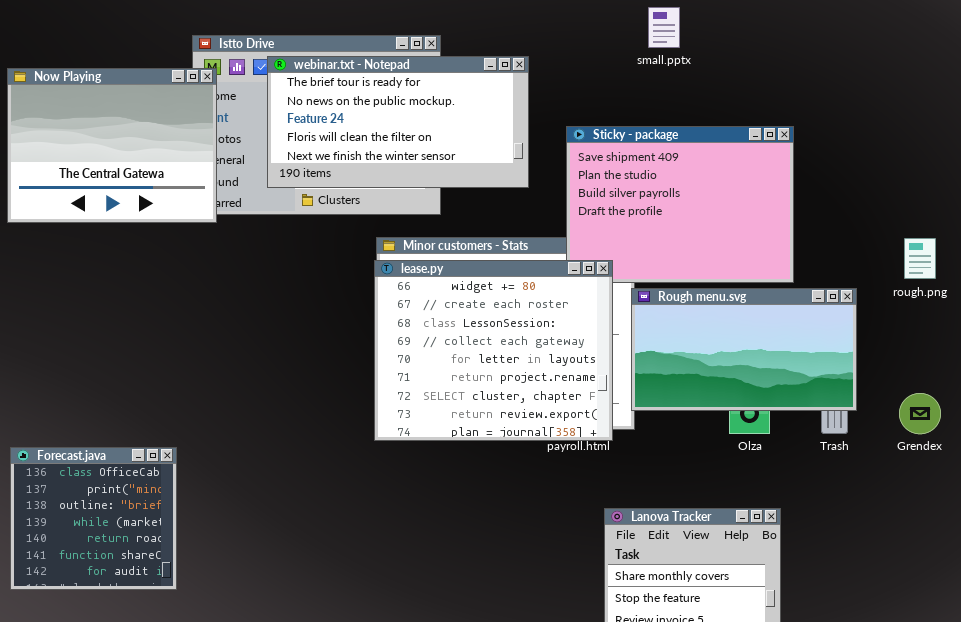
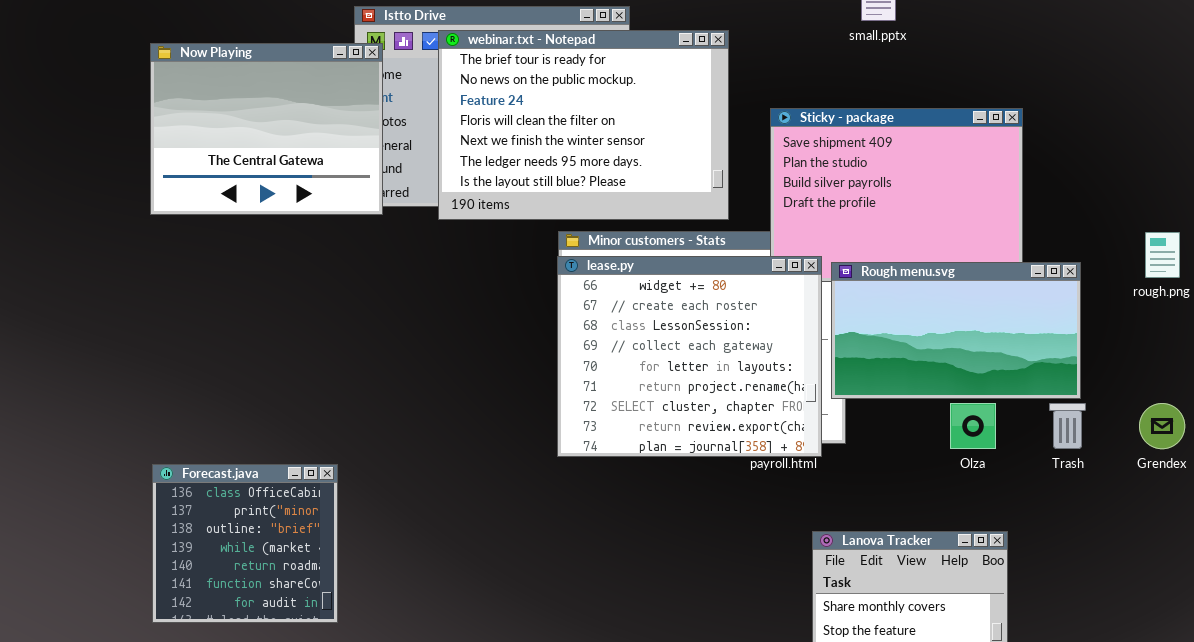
webinar.txt - Notepad: [267,56,529,188] -> [438,30,729,220], resized
Rough menu.svg: [631,288,857,411] -> [831,262,1081,399], moved

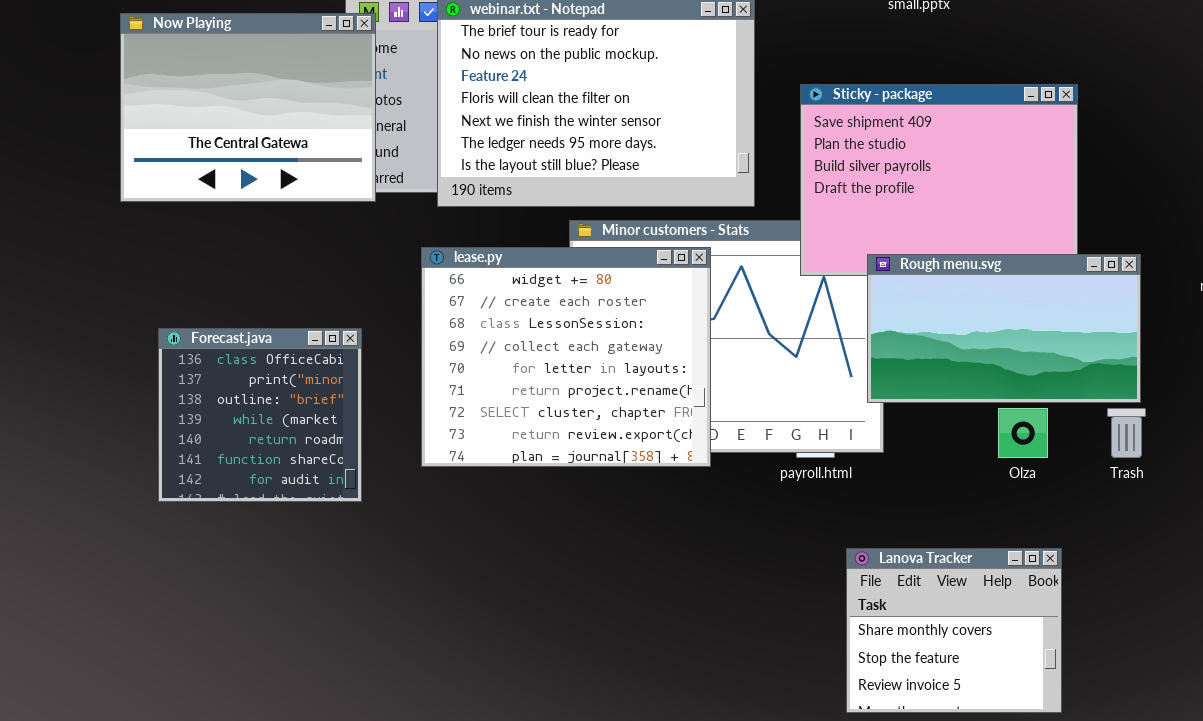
lease.py: [557,256,822,457] -> [421,247,711,467], moved
Forecast.java: [152,464,338,623] -> [158,328,362,502], moved

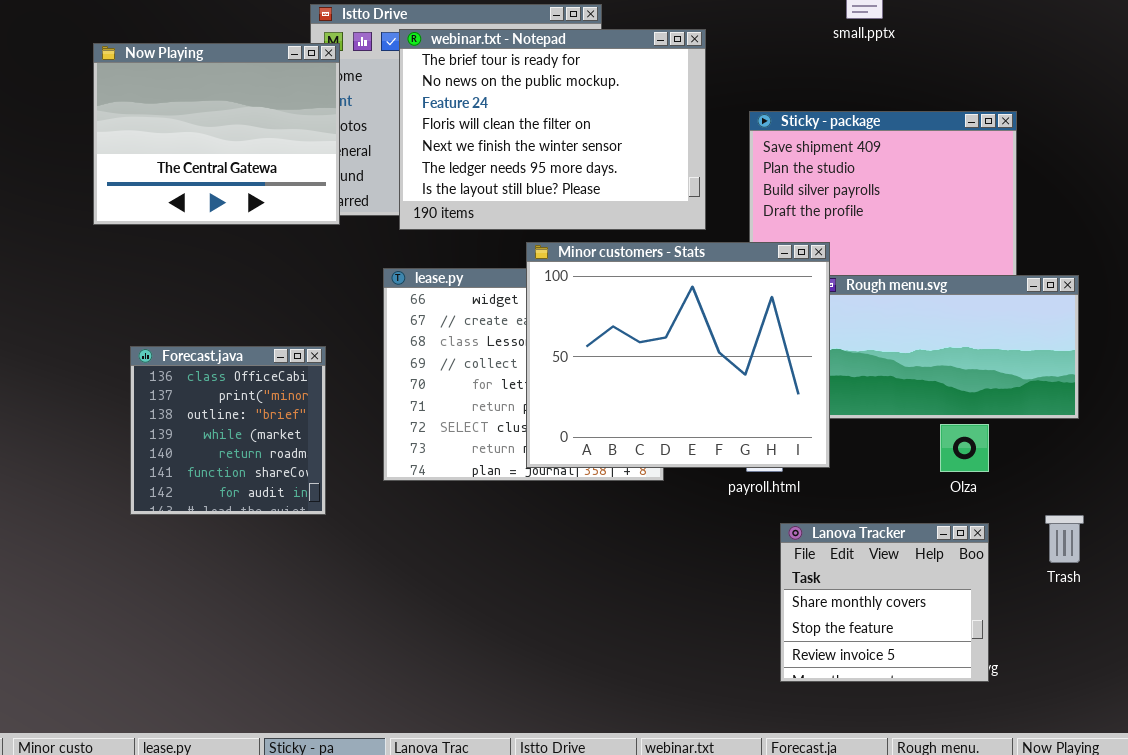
Minor customers - Stats: [569,220,884,453] -> [526,242,830,468], raised
Trash: [1107,408,1146,458] -> [1045,515,1084,563], moved
Lanova Tracker: [846,548,1062,713] -> [780,523,989,682], moved

